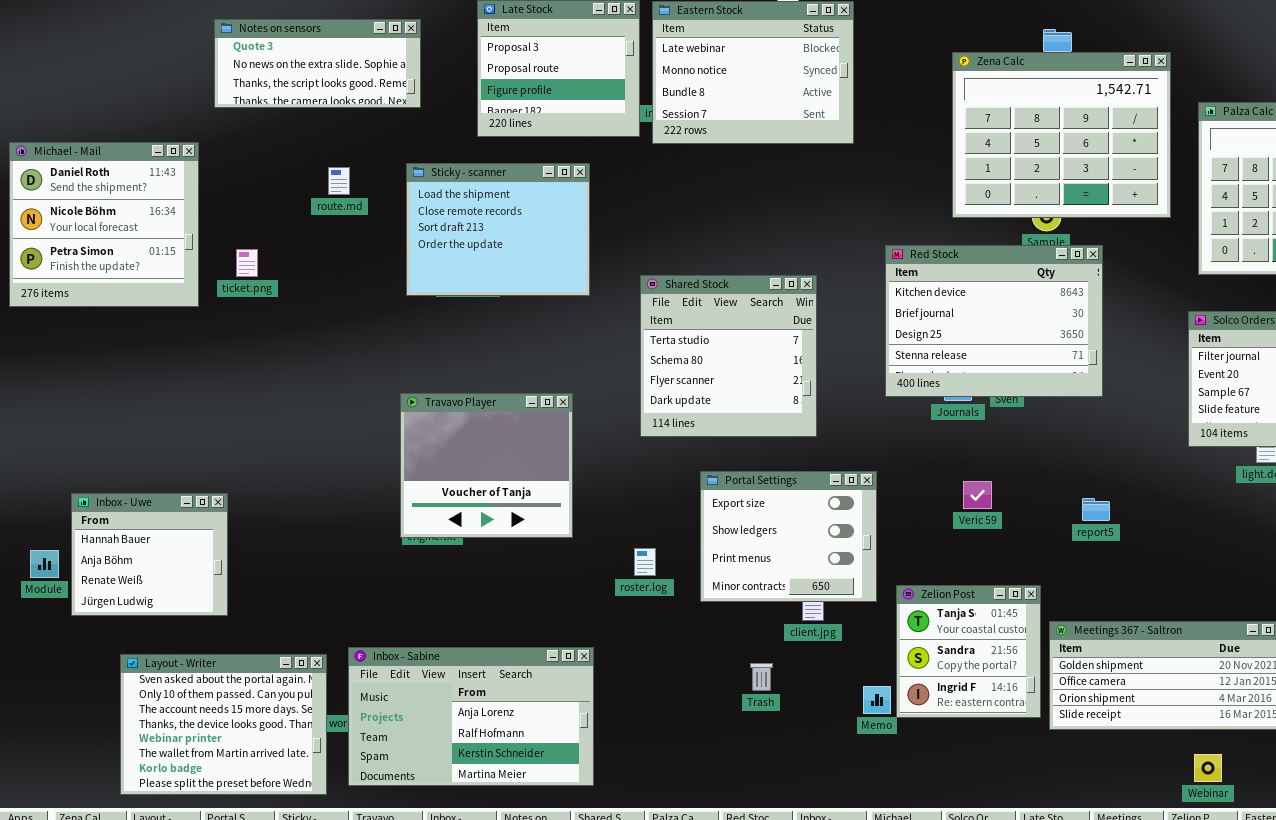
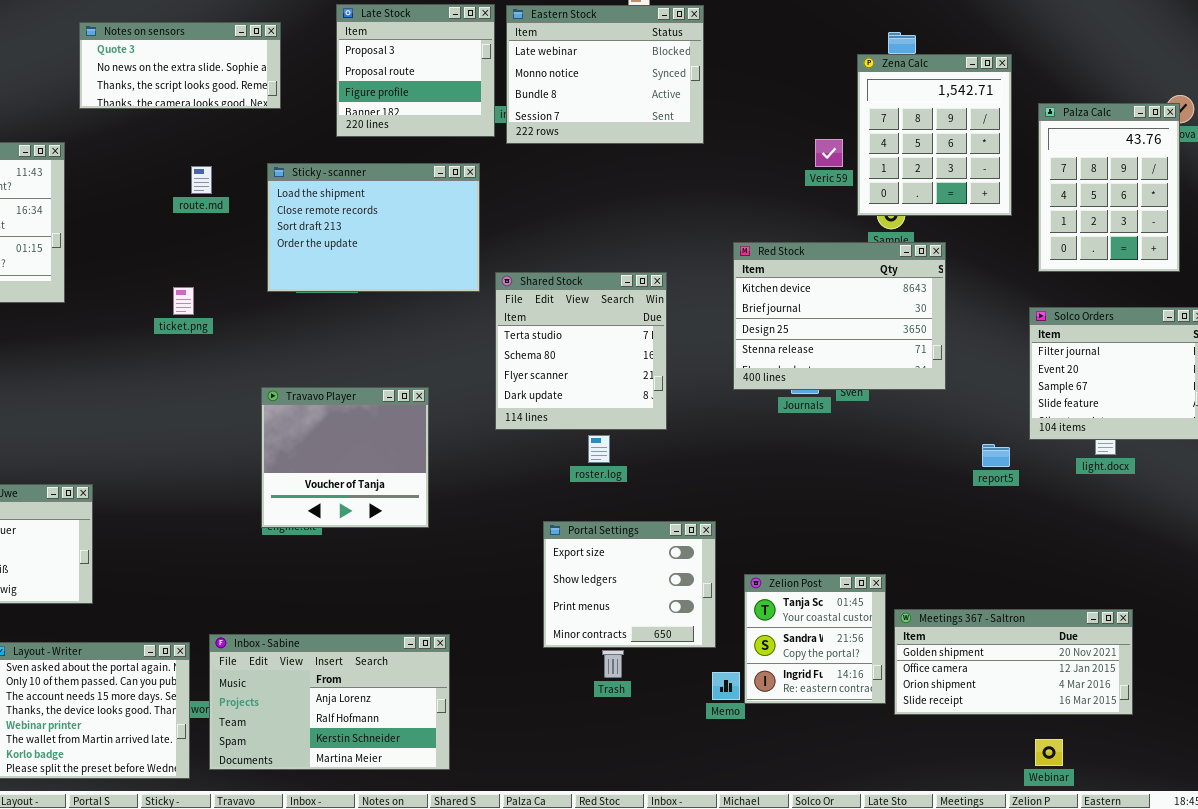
Zena Calc: [952,52,1171,218] -> [857,54,1012,216], resized
Sticky - scanner: [406,163,590,296] -> [267,163,480,292], resized
ticket.png: [236,249,258,277] -> [173,287,194,315], moved
Portal Settings: [700,471,877,602] -> [543,521,716,648], moved
Veric 59: [963,481,992,509] -> [815,139,843,167], moved
report5: [1082,498,1110,521] -> [982,444,1010,467], moved
roster.log: [634,548,656,576] -> [588,435,610,463], moved

